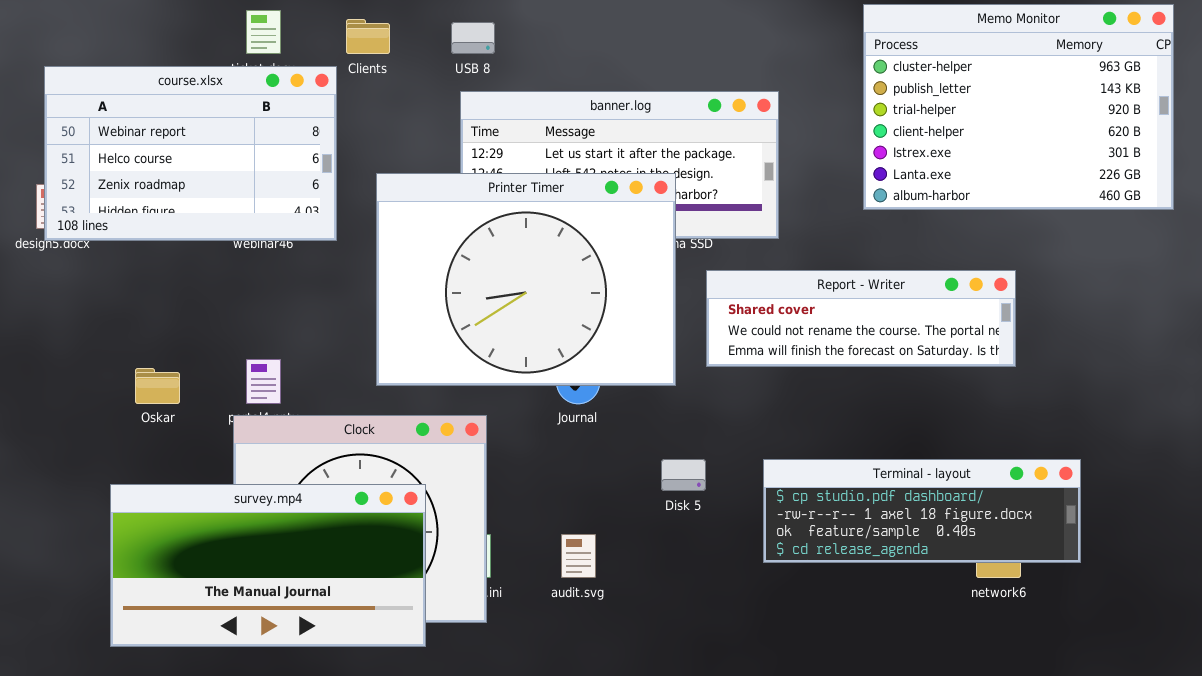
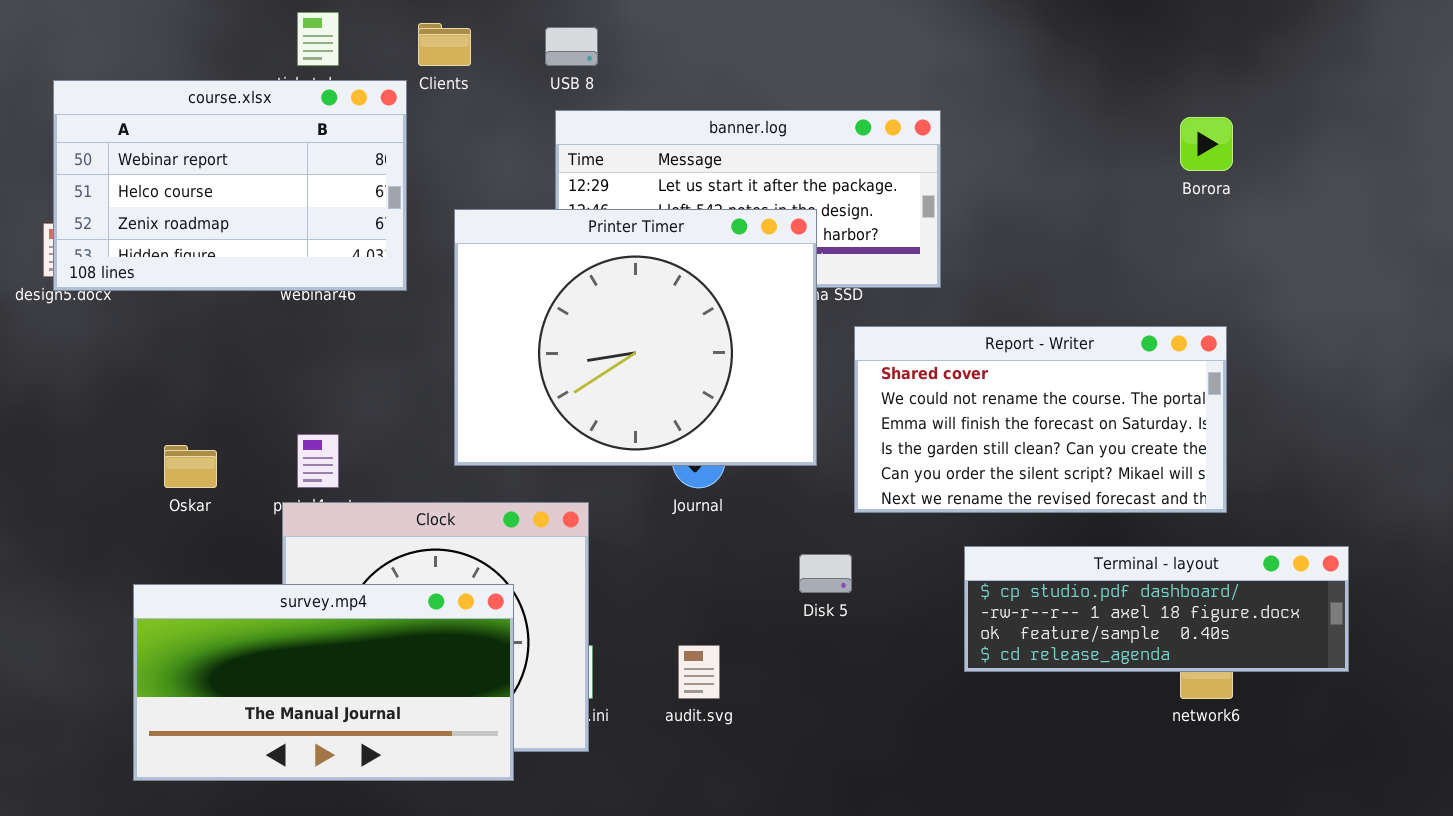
Memo Monitor: [863,4,1174,210] -> none, closed
Report - Writer: [706,270,1016,367] -> [854,326,1227,513], resized
Terminal - layout: [763,459,1081,563] -> [964,546,1349,672], moved

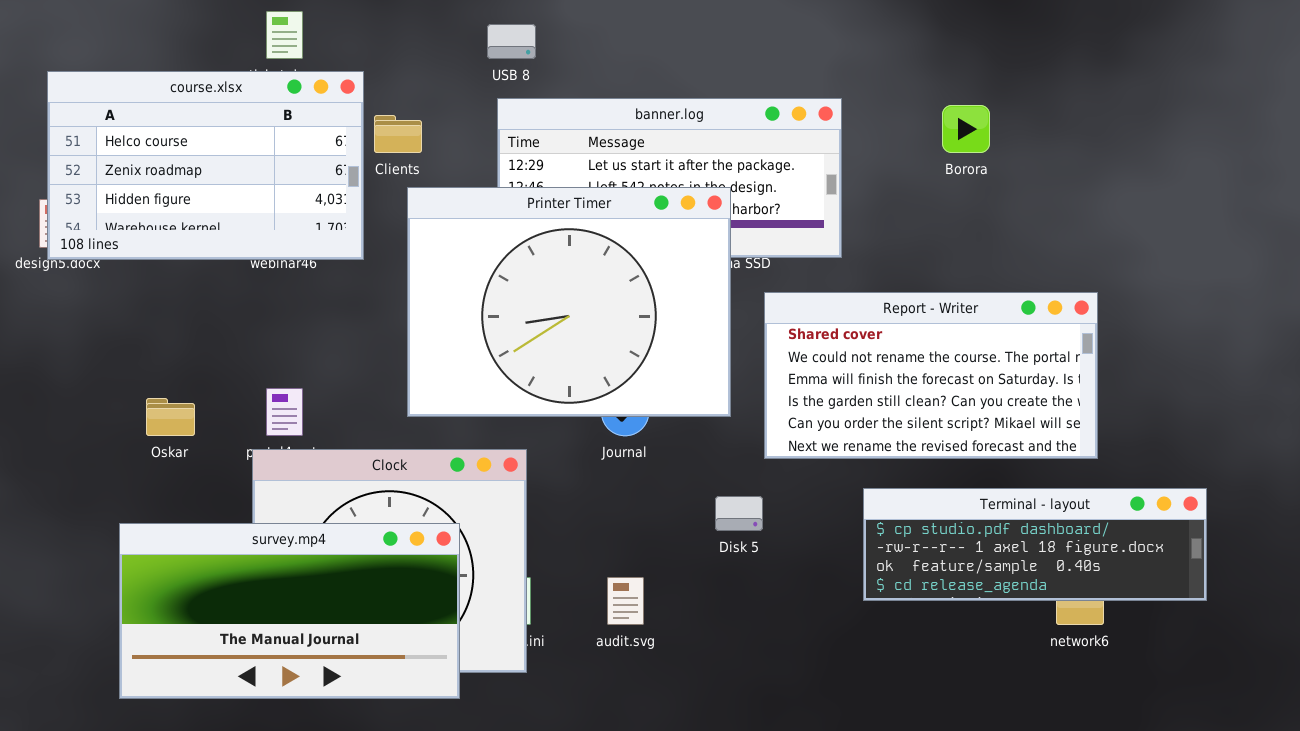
Clients: [418,23,471,66] -> [374,115,422,153], moved
course.xlsx: [53,80,407,291] -> [47,71,364,260], scrolled down 1 row
Borora: [1180,117,1233,171] -> [942,105,990,153], moved

